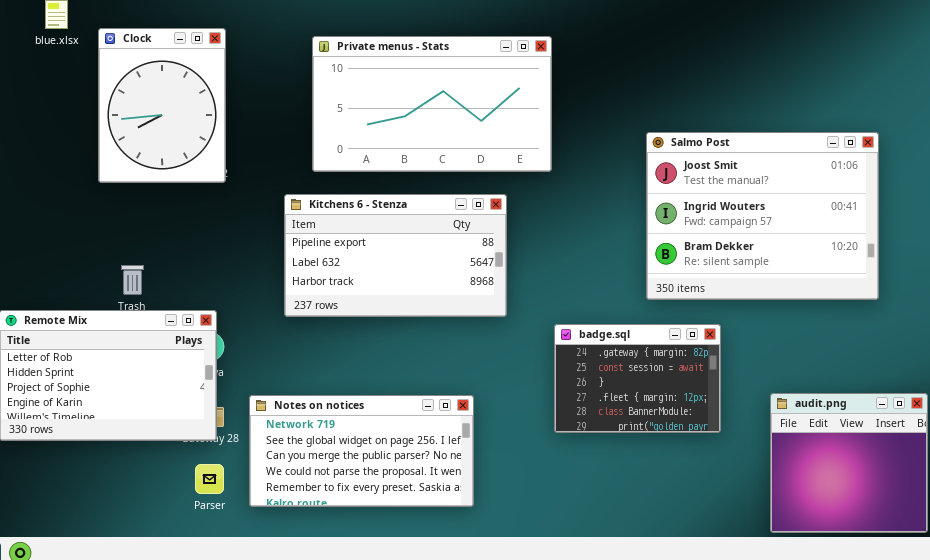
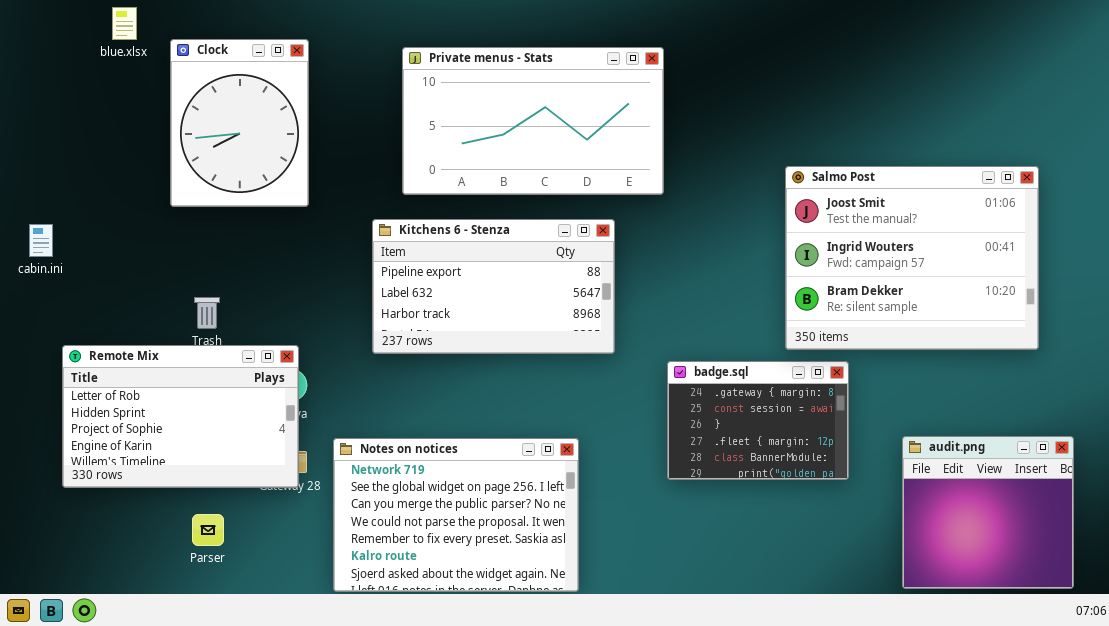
Salmo Post: [646,132,879,300] -> [785,166,1039,350], moved
Notes on notices: [249,395,474,507] -> [333,438,579,592], resized
Parser: [195,464,224,494] -> [192,514,224,546], moved

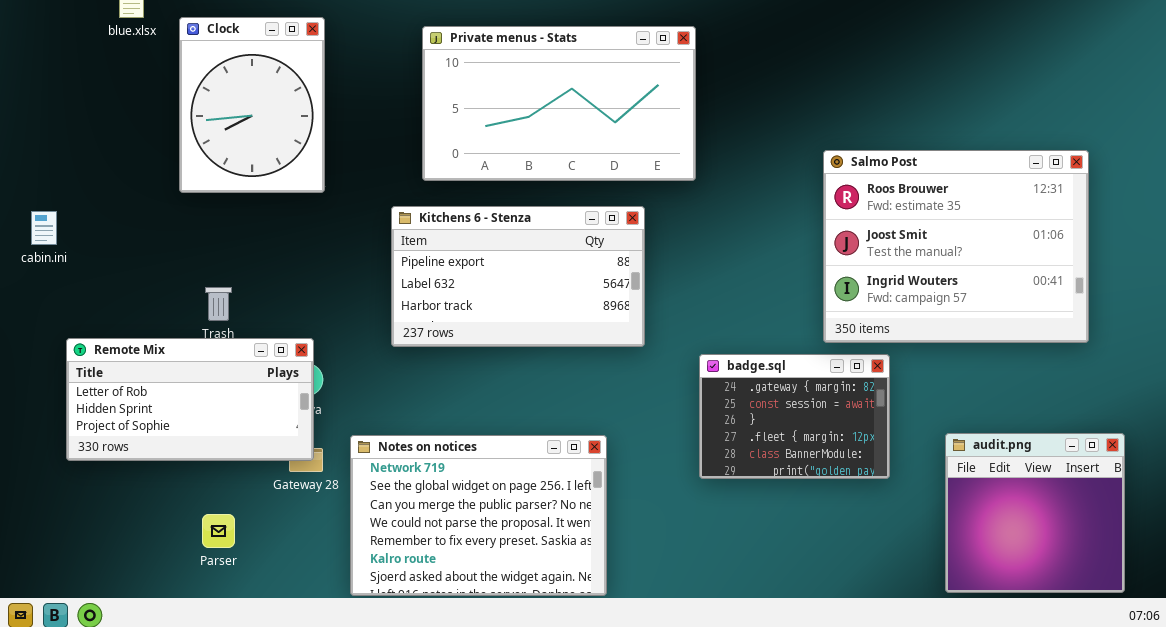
Salmo Post: [785,166,1039,350] -> [823,150,1089,343], scrolled up 1 row
Remote Mix: [62,345,299,488] -> [66,338,314,461], resized

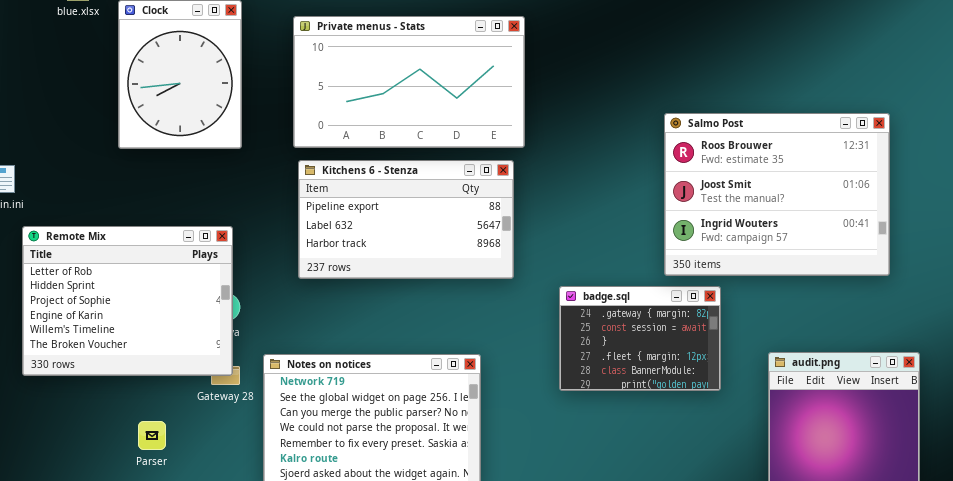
Private menus - Stats: [422,26,696,181] -> [293,16,525,148], moved
Remote Mix: [66,338,314,461] -> [22,226,233,376], resized

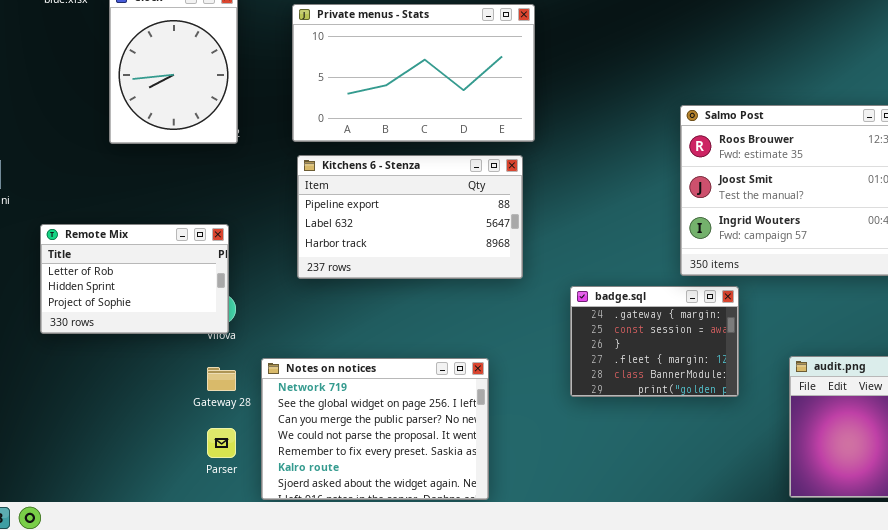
Remote Mix: [22,226,233,376] -> [40,224,229,334], resized
Parser: [138,421,166,450] -> [207,428,236,458], moved

